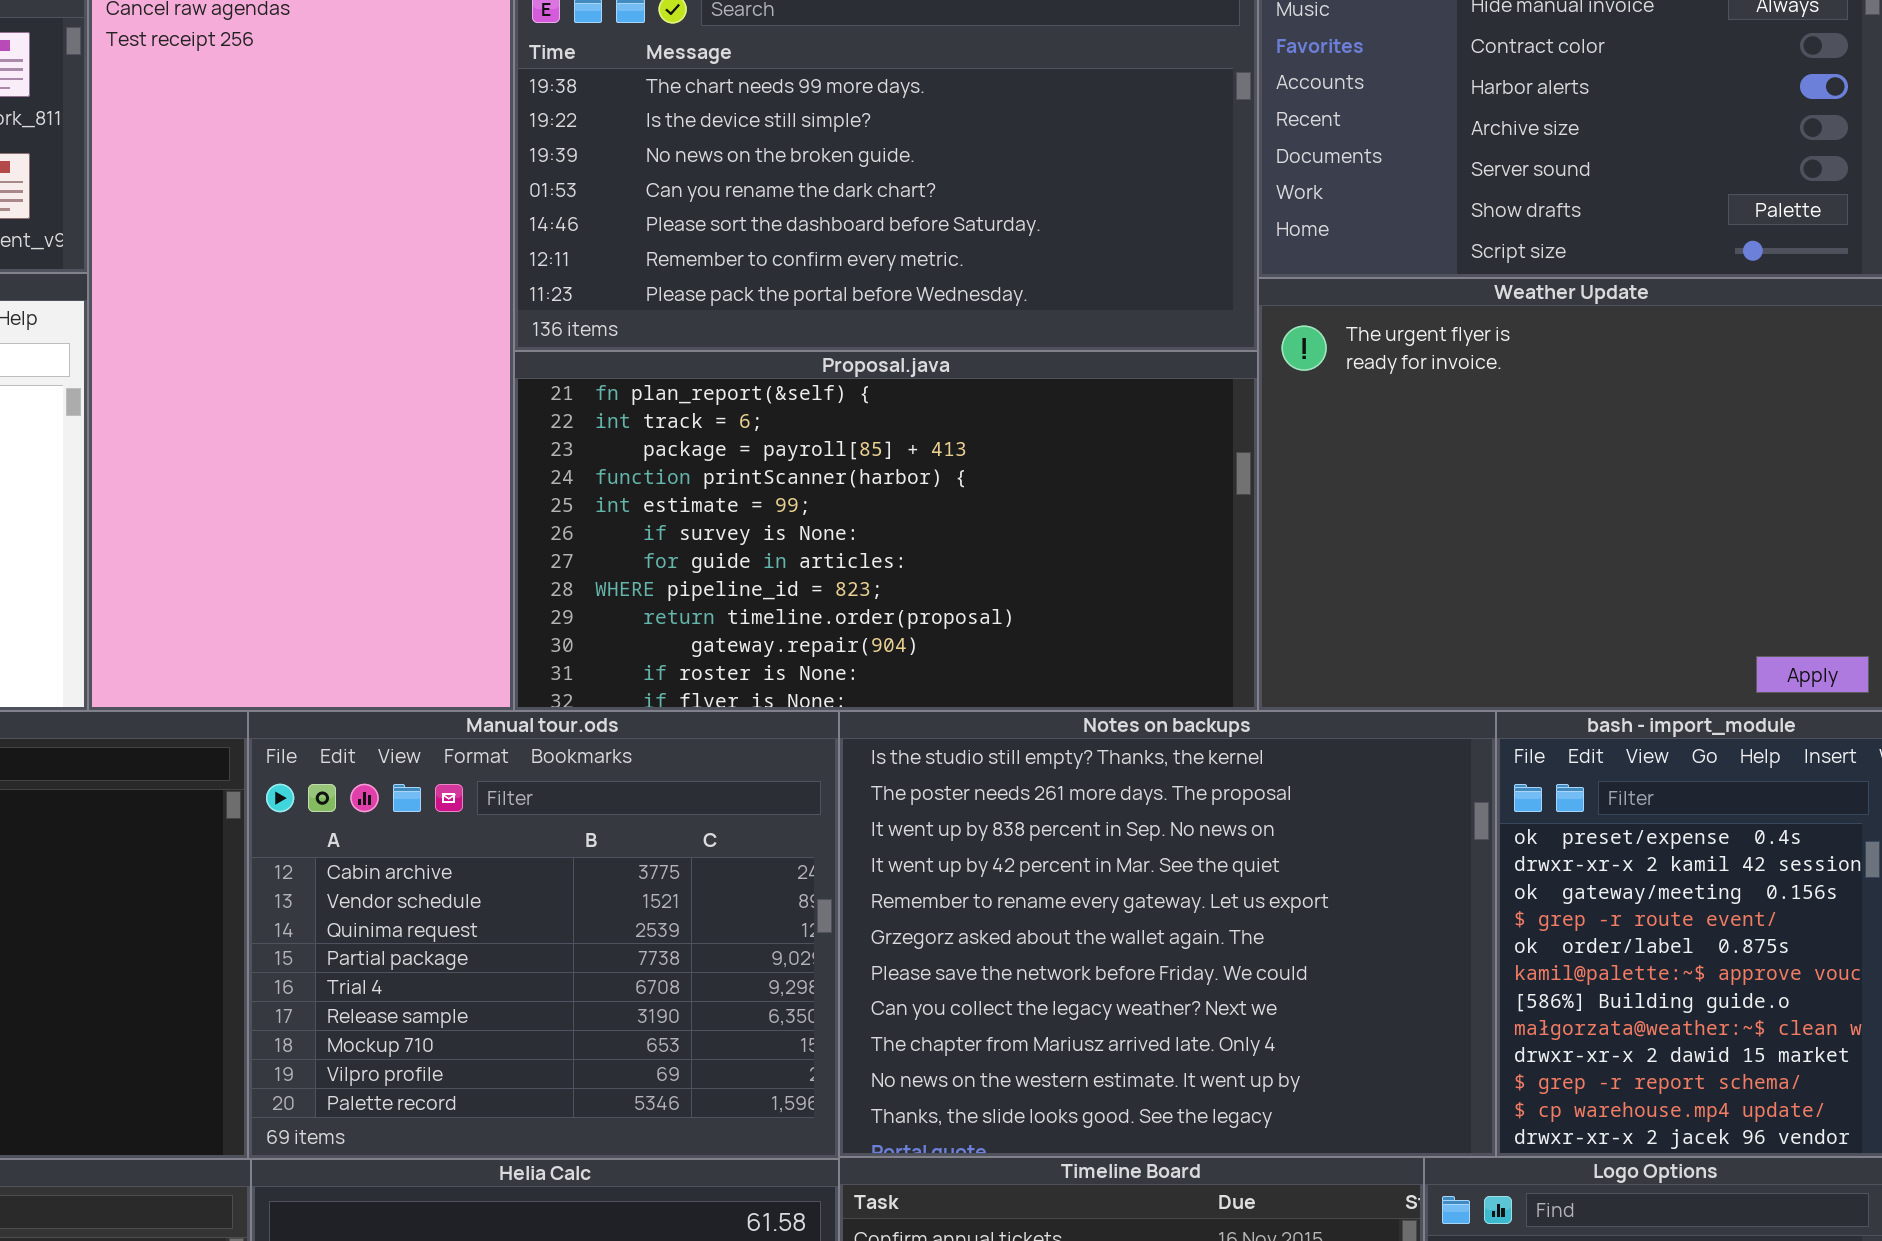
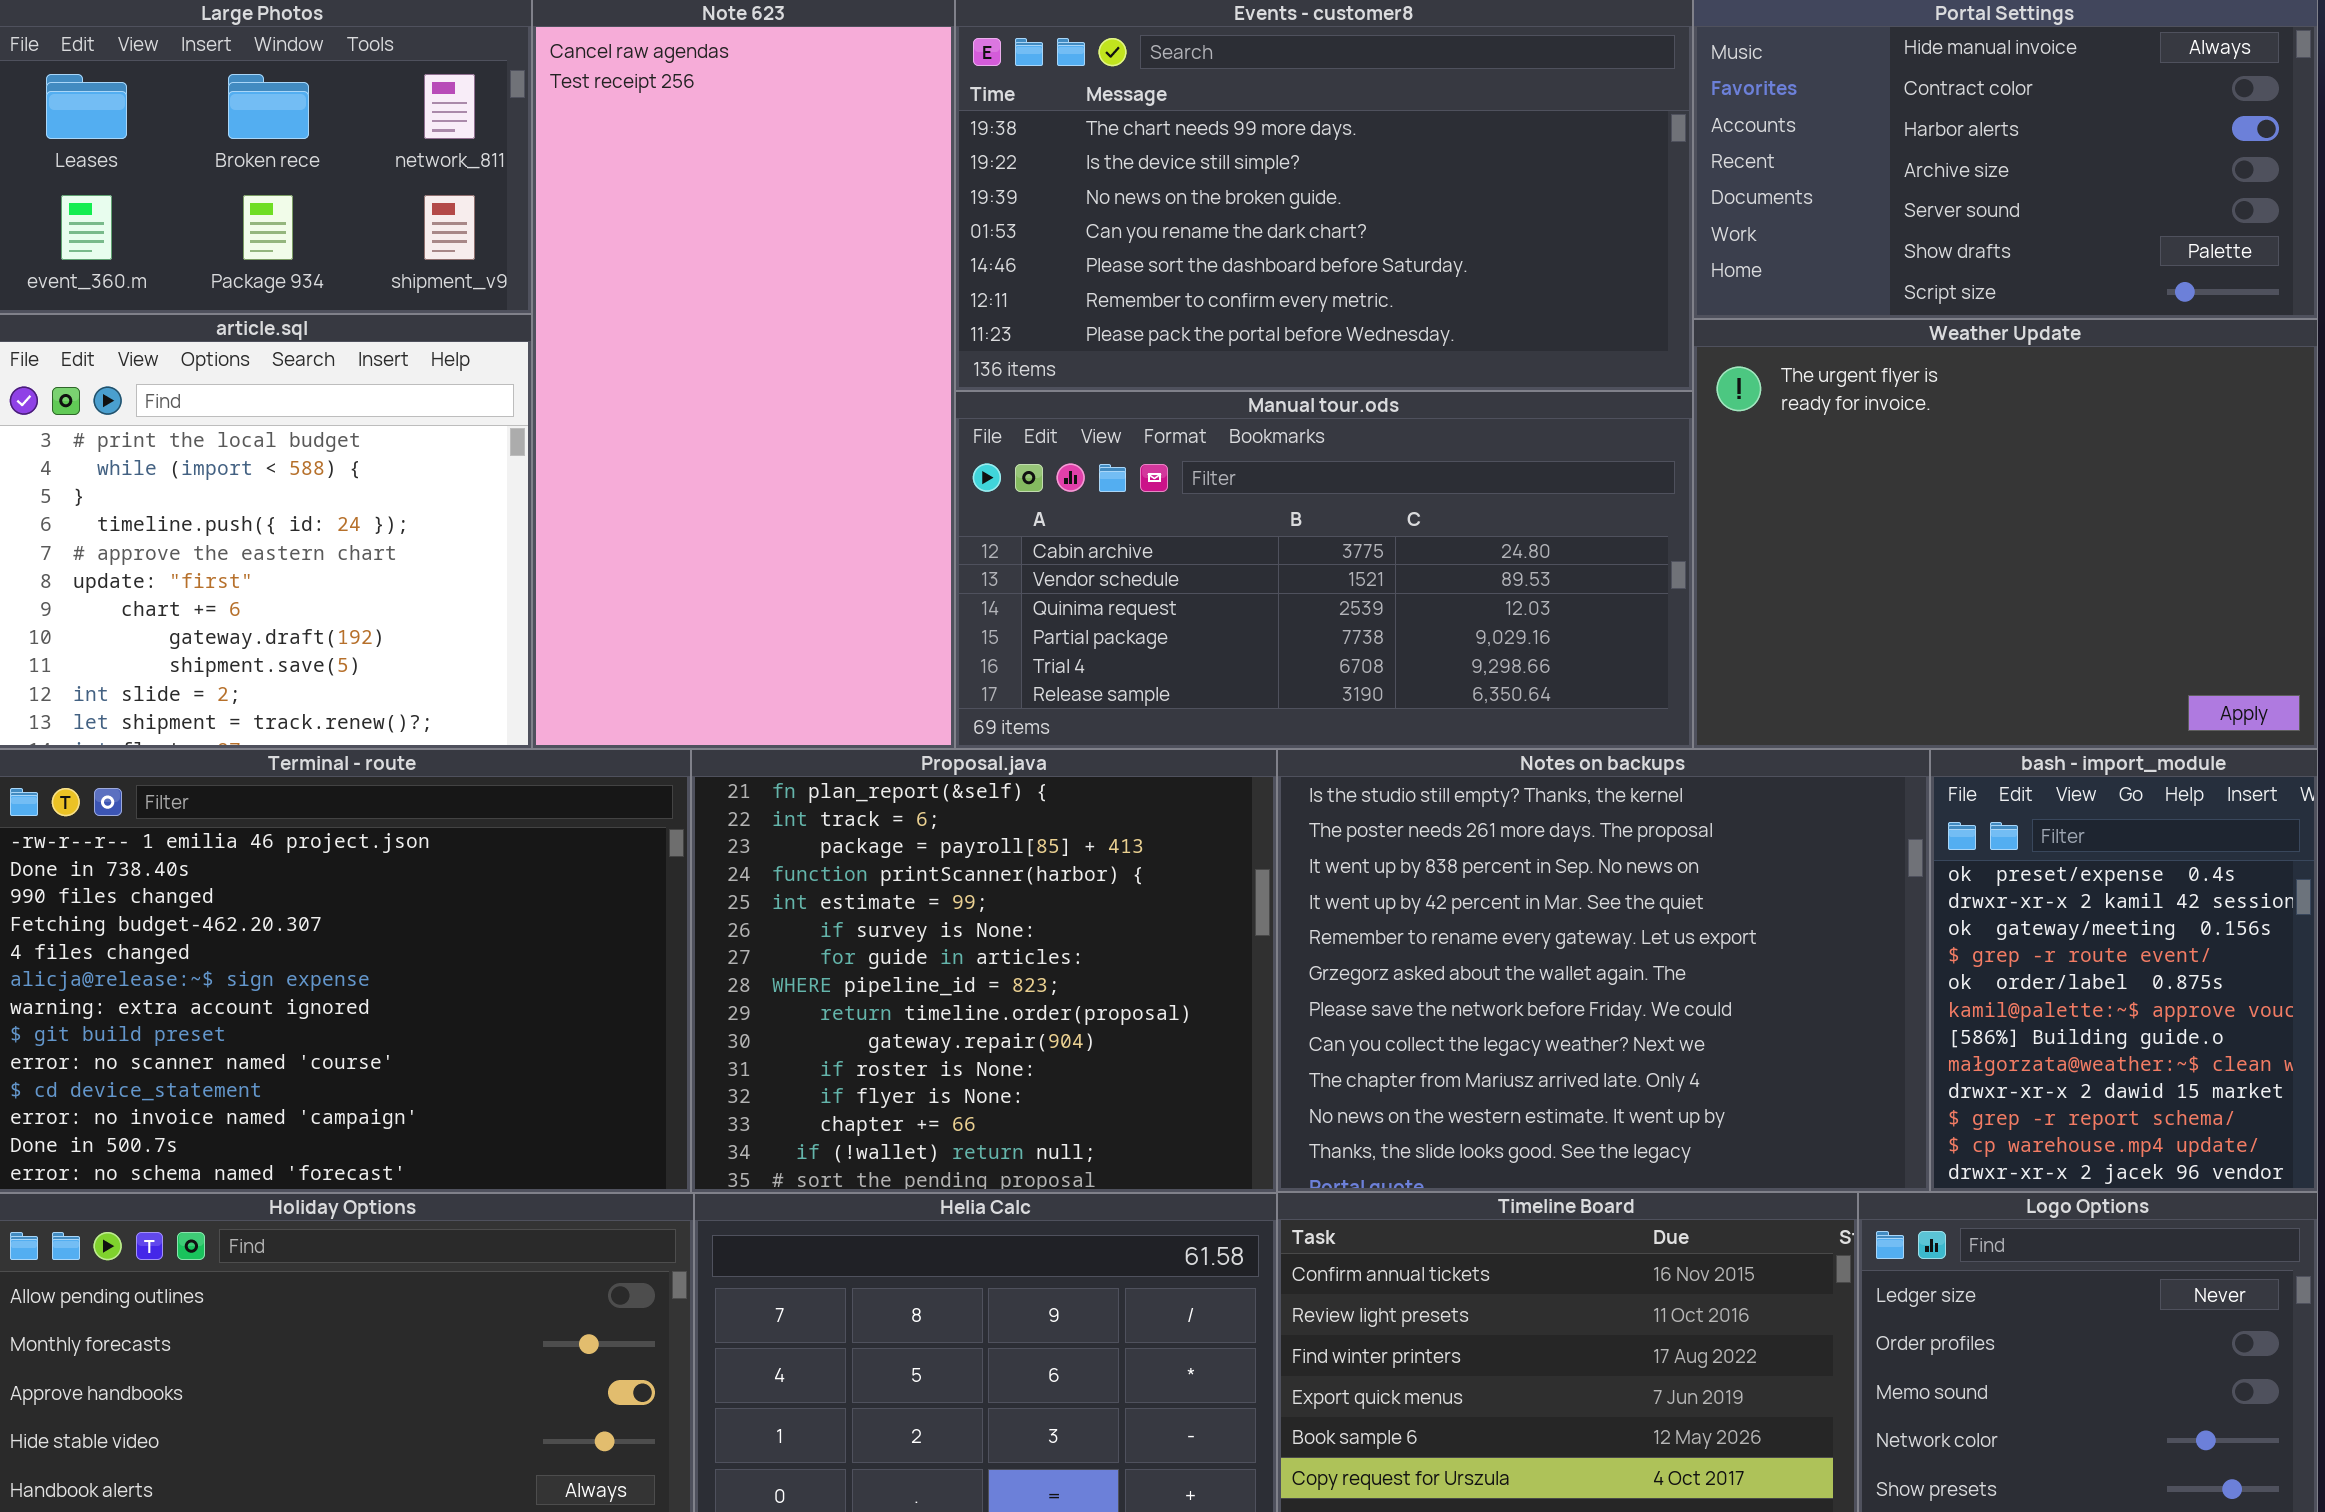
Proposal.java: [514,351,1258,711] -> [691,749,1277,1193], moved, resized
Manual tour.ods: [248,711,839,1159] -> [955,391,1693,749], moved, resized

